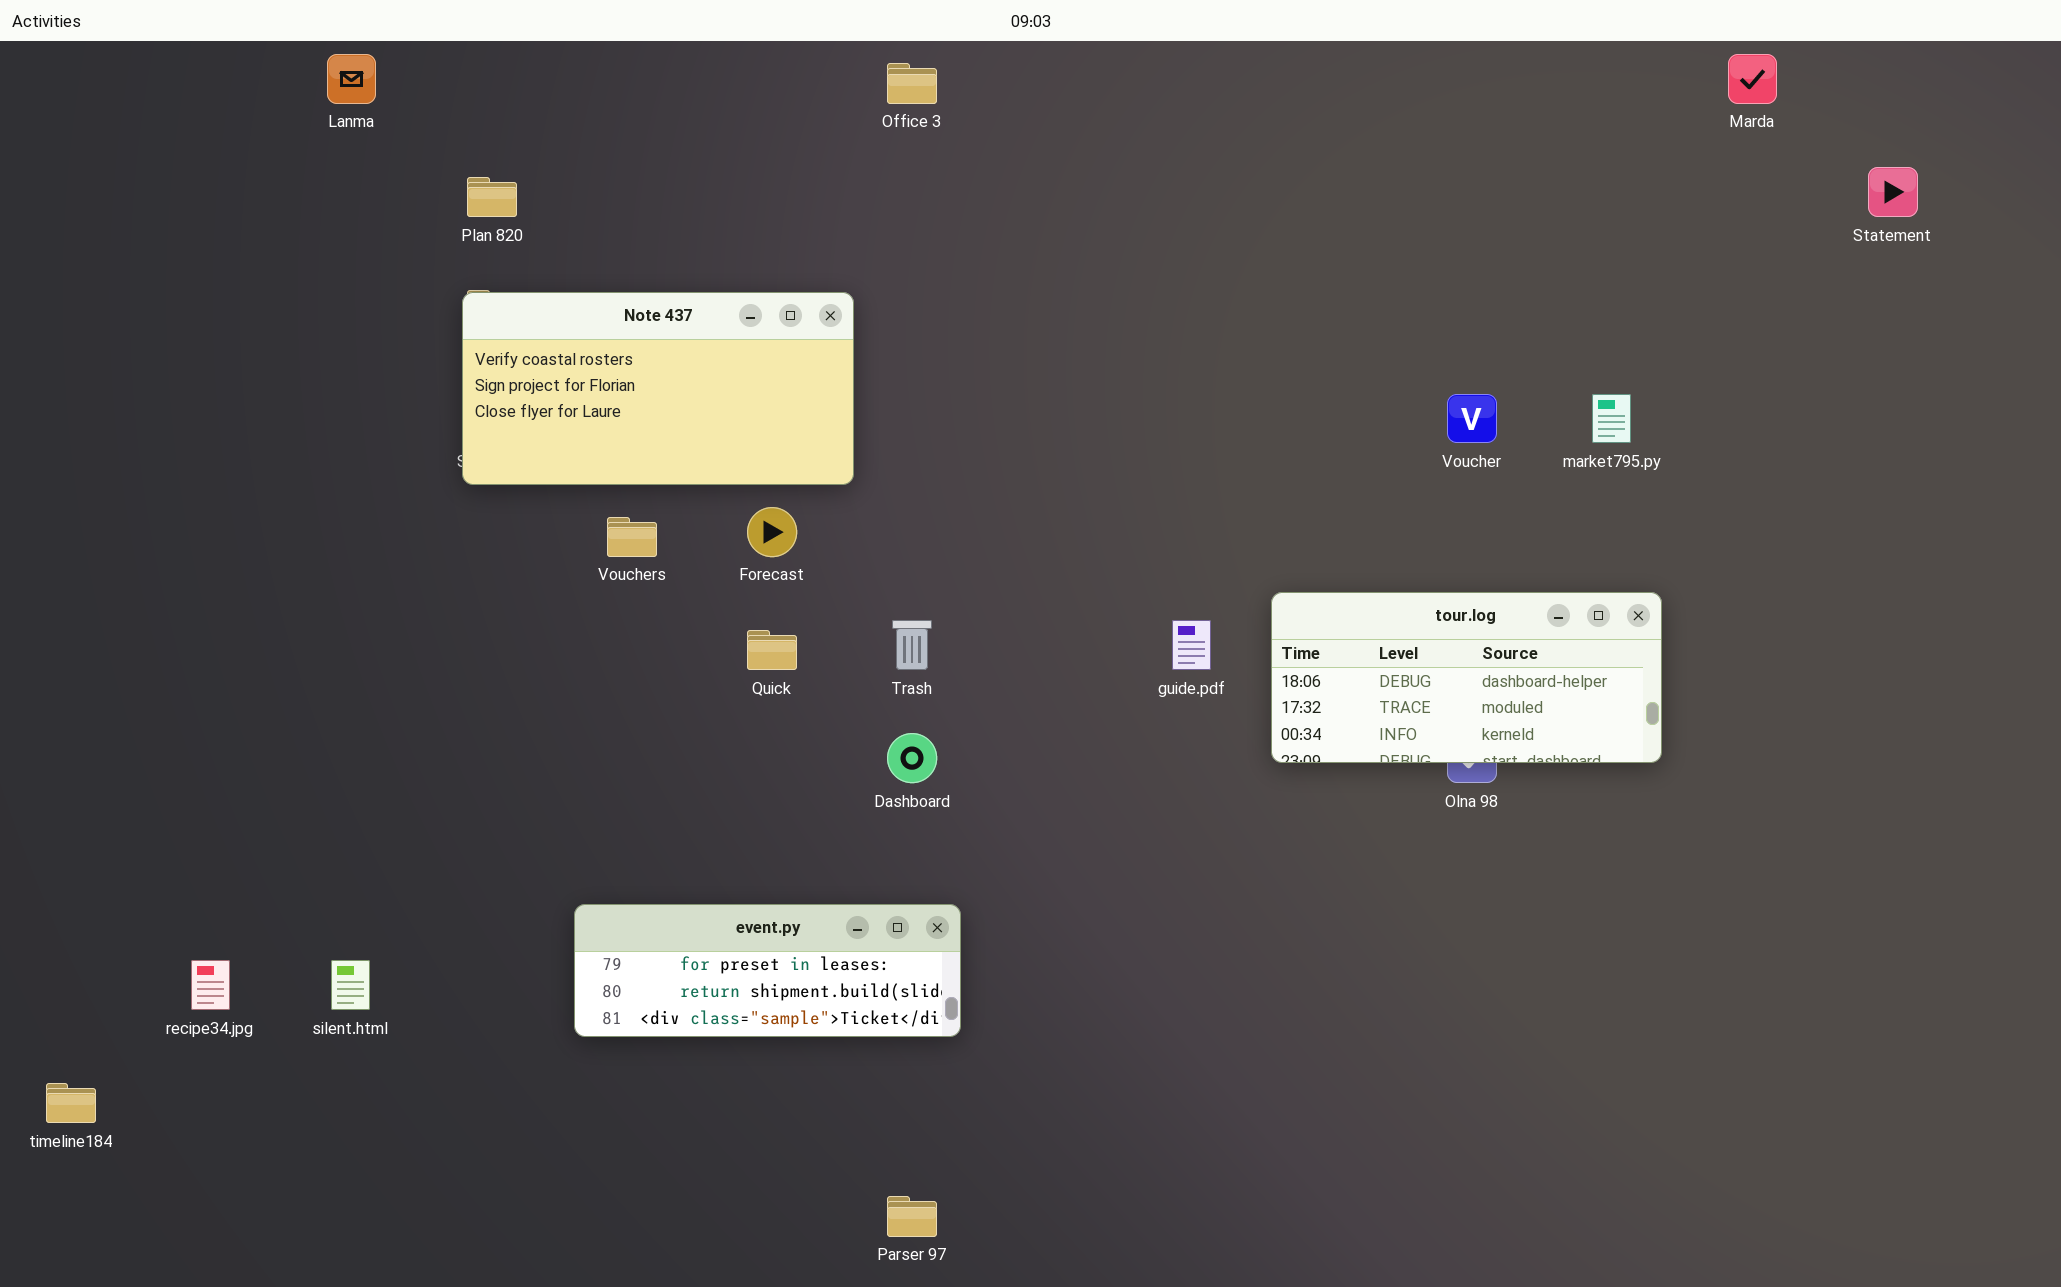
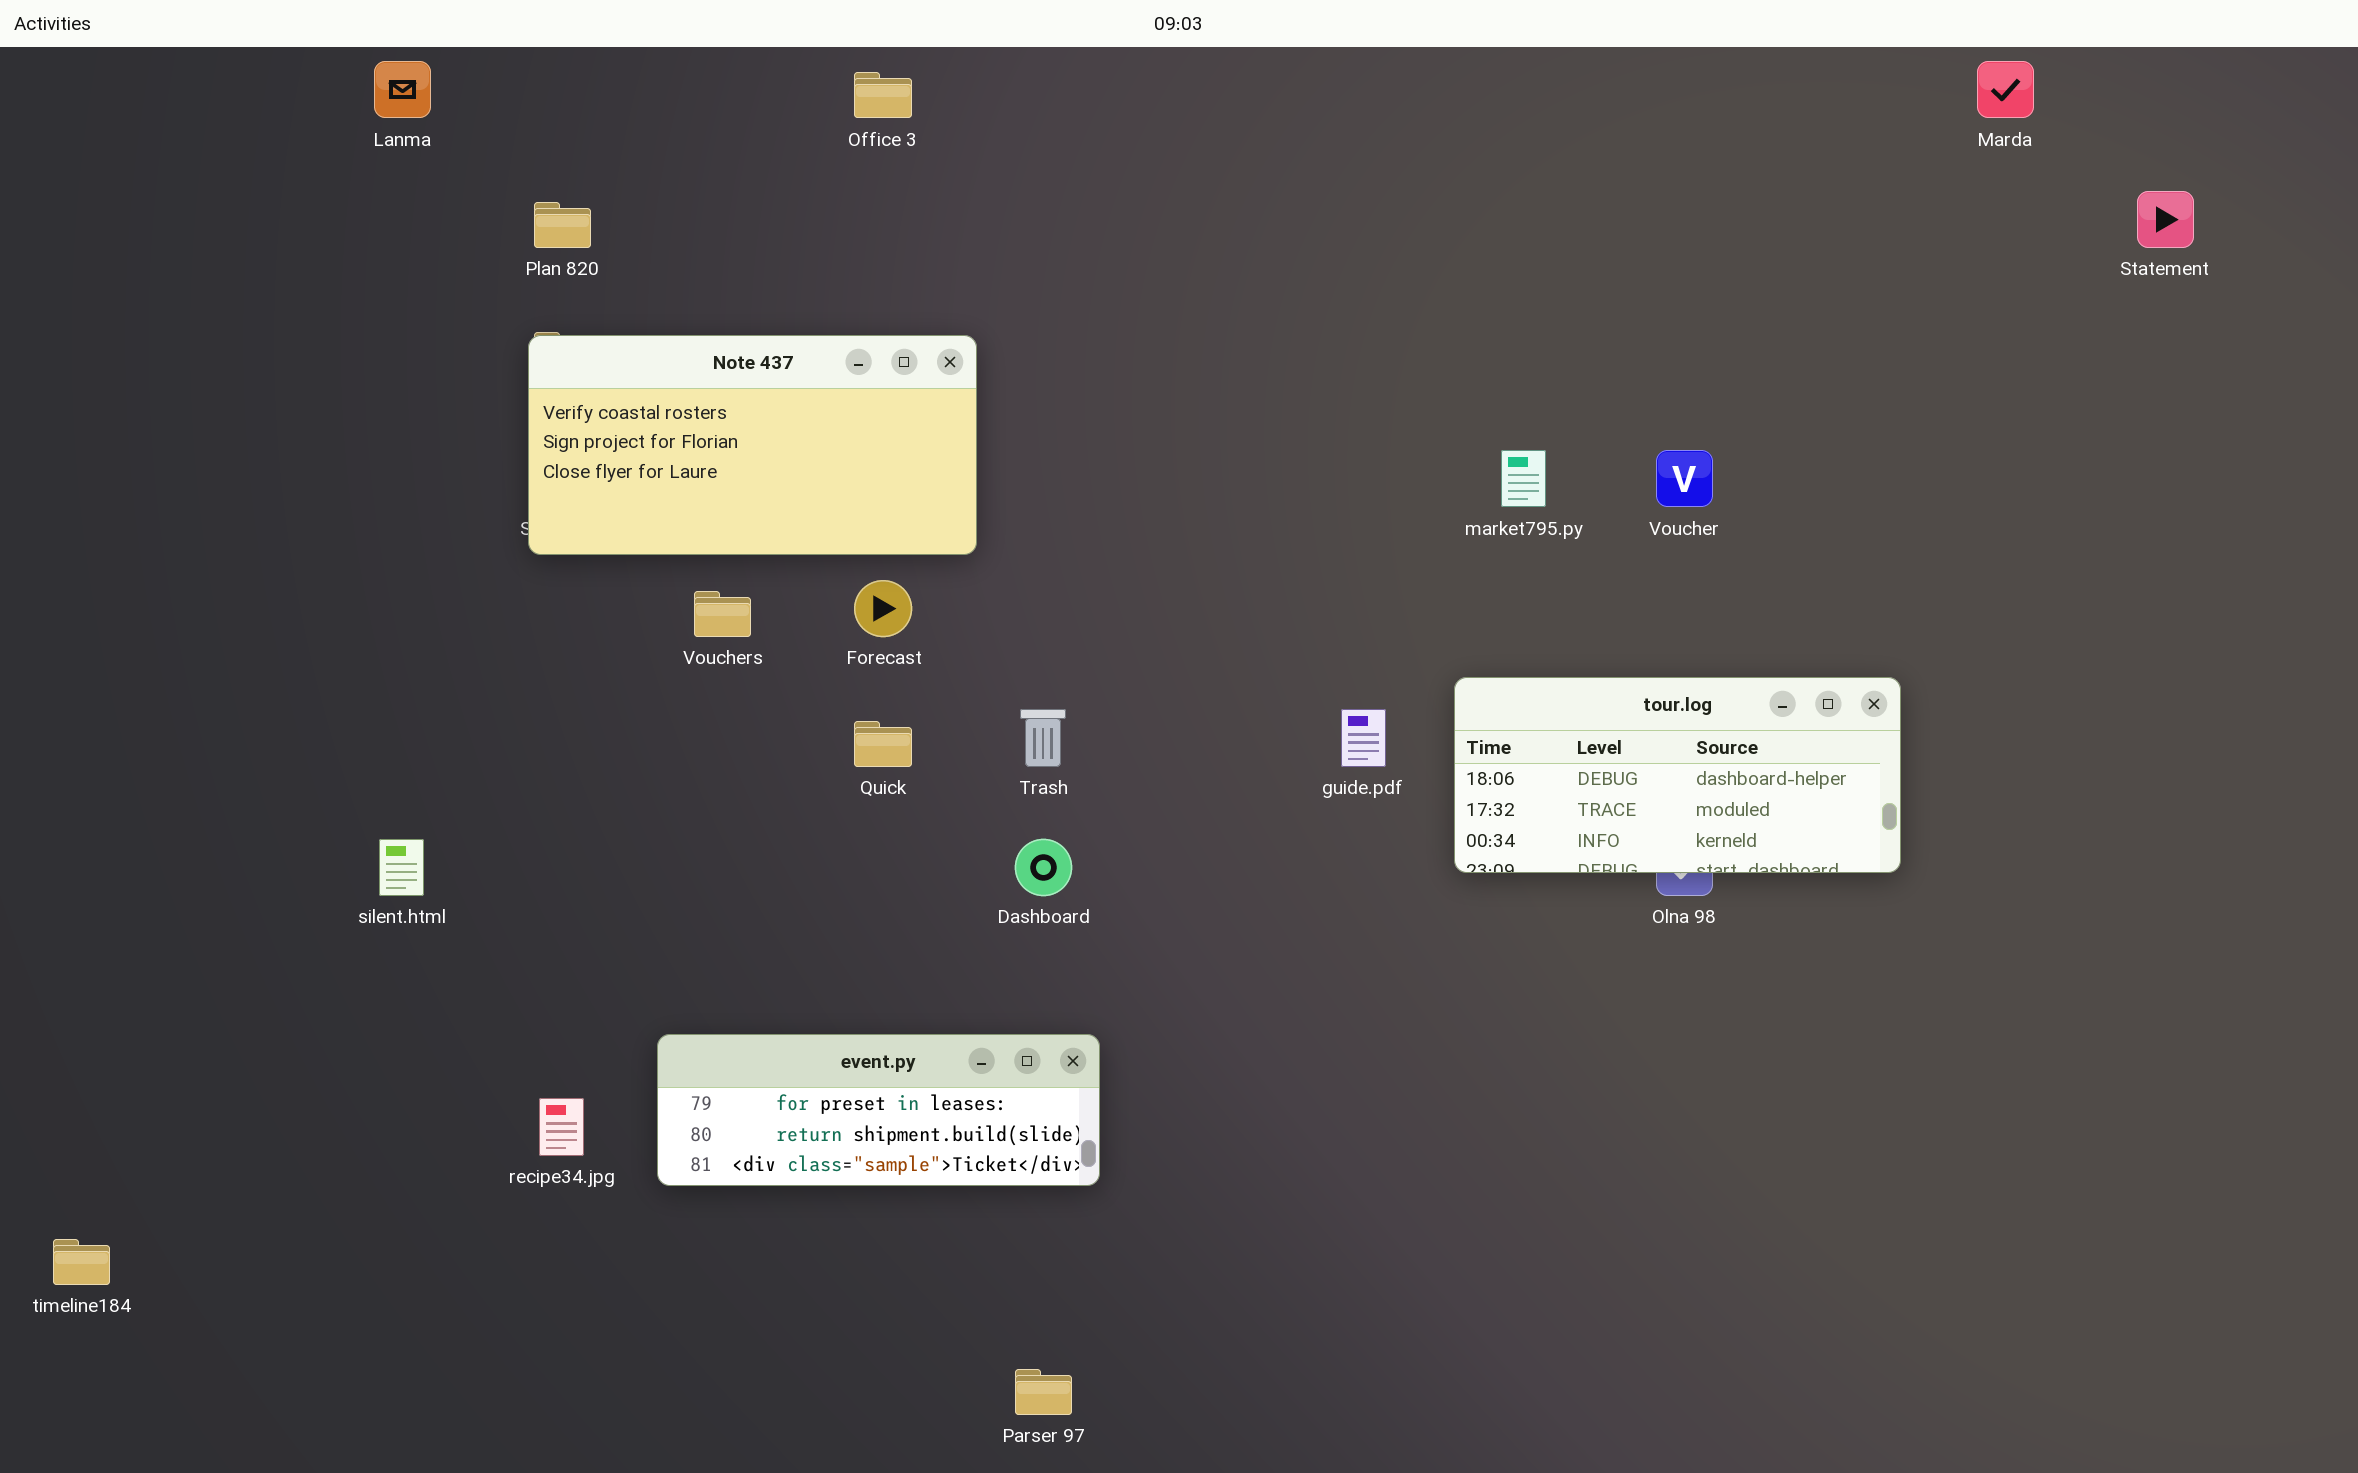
Office 3: [887,63,937,104] -> [854,72,912,118], moved
market795.py: [1592,394,1631,443] -> [1501,450,1546,507], moved
recipe34.jpg: [191,960,230,1010] -> [539,1098,584,1156], moved
silent.html: [331,960,370,1010] -> [379,839,424,896], moved

